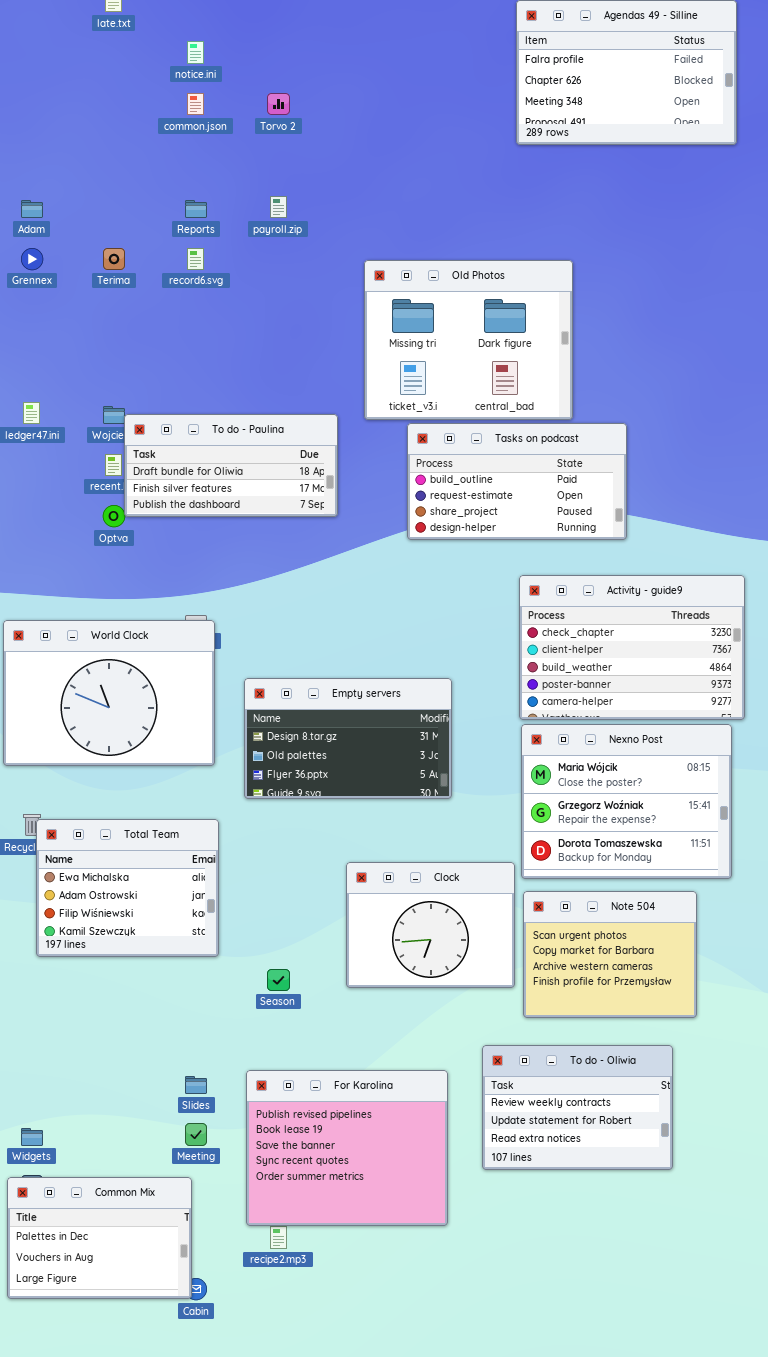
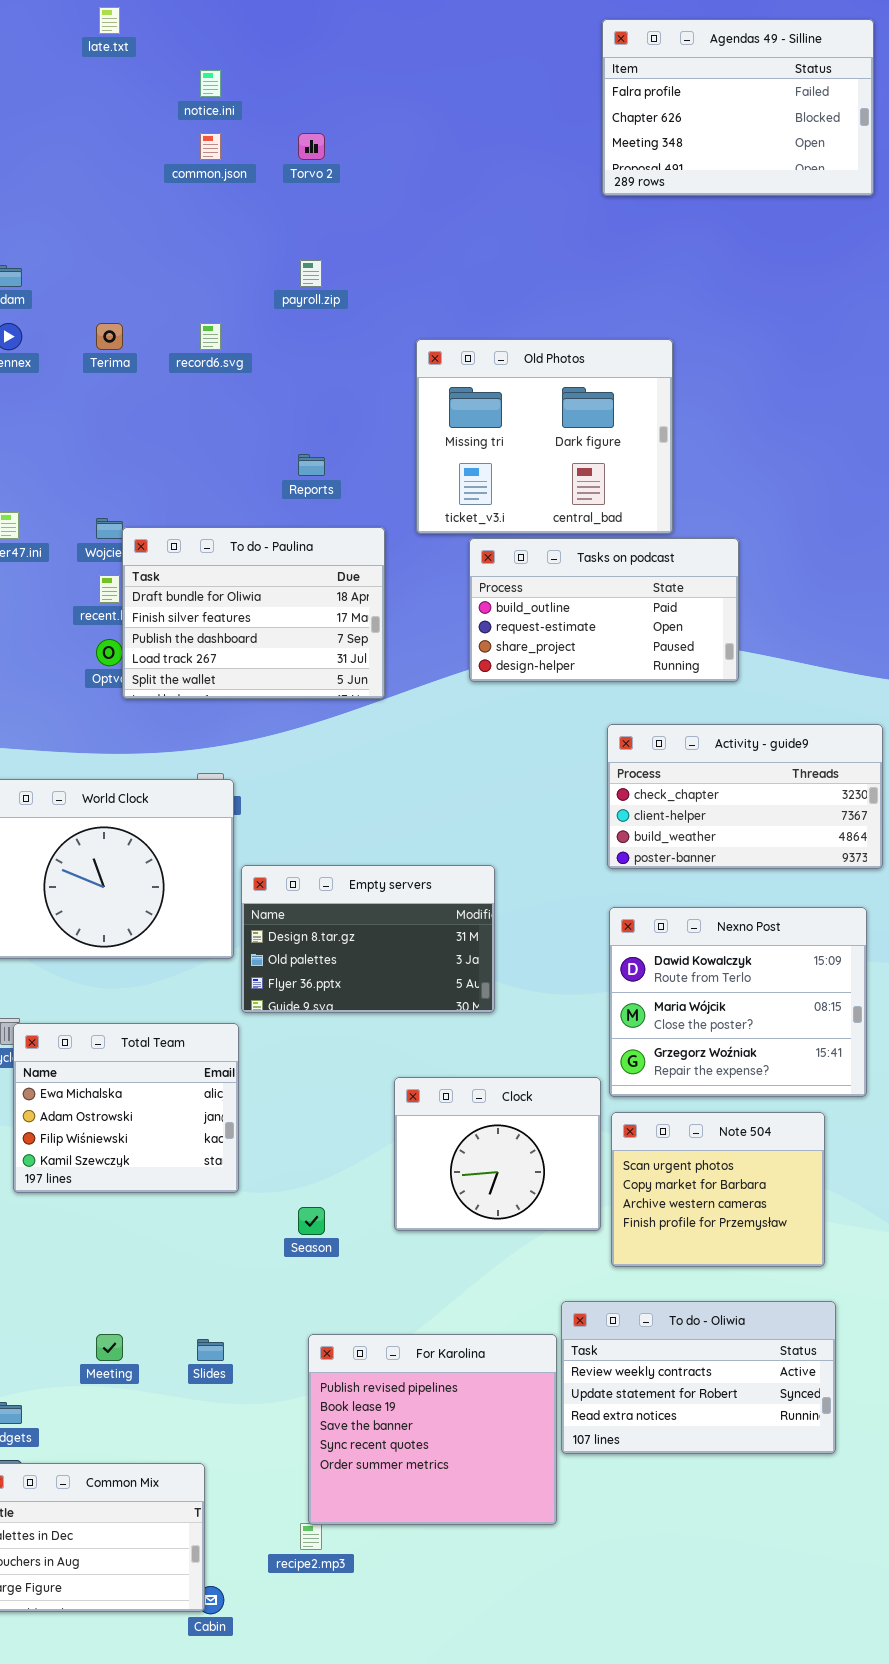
Reports: [185,200,207,218] -> [298,454,325,476], moved
To do - Paulina: [124,414,338,517] -> [122,527,385,699], resized
Activity - guide9: [519,575,745,720] -> [607,724,883,869], resized
Empty servers: [244,678,452,799] -> [241,865,495,1013], moved
Nexno Post: [521,724,732,879] -> [609,907,867,1097], scrolled up 1 row
To do - Oliwia: [482,1045,673,1170] -> [561,1301,836,1454], resized
For Karolina: [246,1070,448,1226] -> [308,1334,557,1525], moved
Meeting: [185,1123,207,1146] -> [96,1334,123,1361], moved

